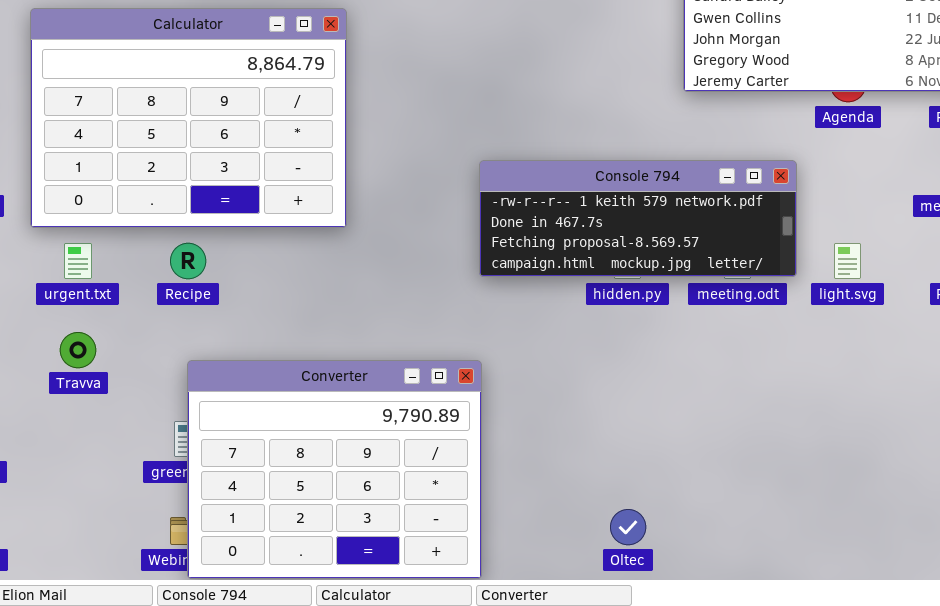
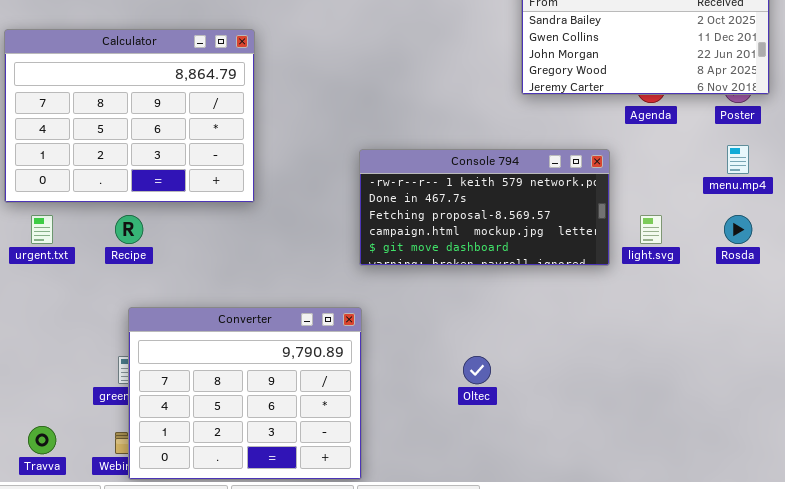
Console 794: [479,160,797,277] -> [359,149,610,266], resized
Travva: [60,332,96,368] -> [28,426,56,454], moved
Oltec: [610,509,646,545] -> [463,356,491,384], moved

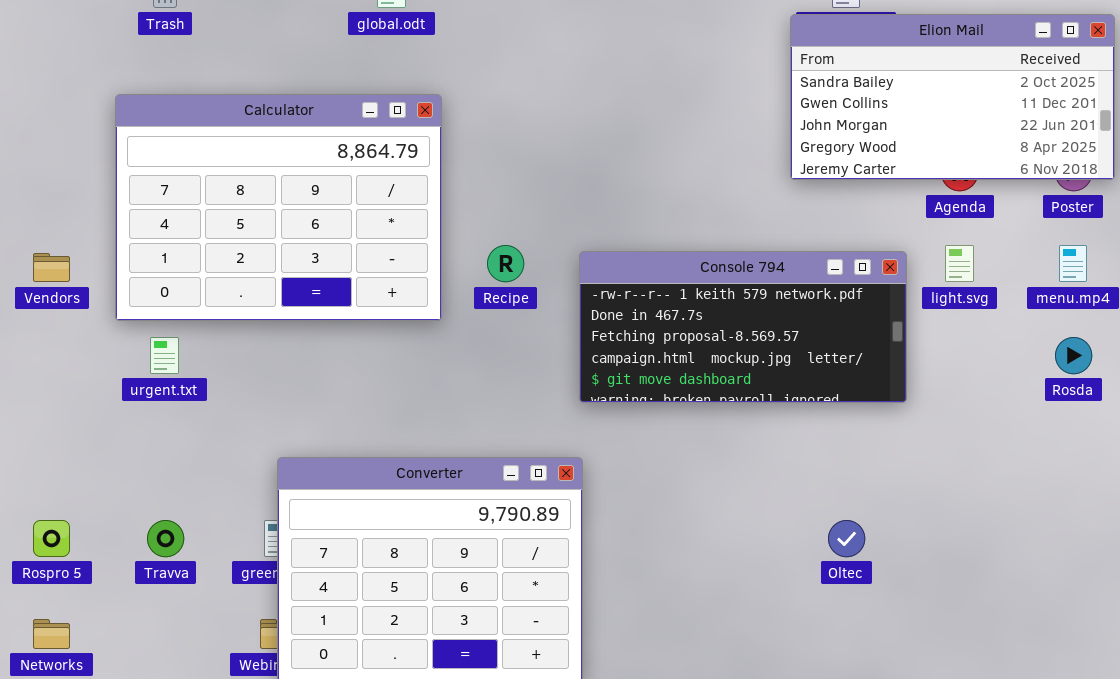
Recipe: [115,215,143,244] -> [487,245,524,282], moved
light.svg: [640,215,662,244] -> [945,245,974,282], moved
Oltec: [463,356,491,384] -> [828,520,865,557], moved
Travva: [28,426,56,454] -> [147,520,184,557], moved

